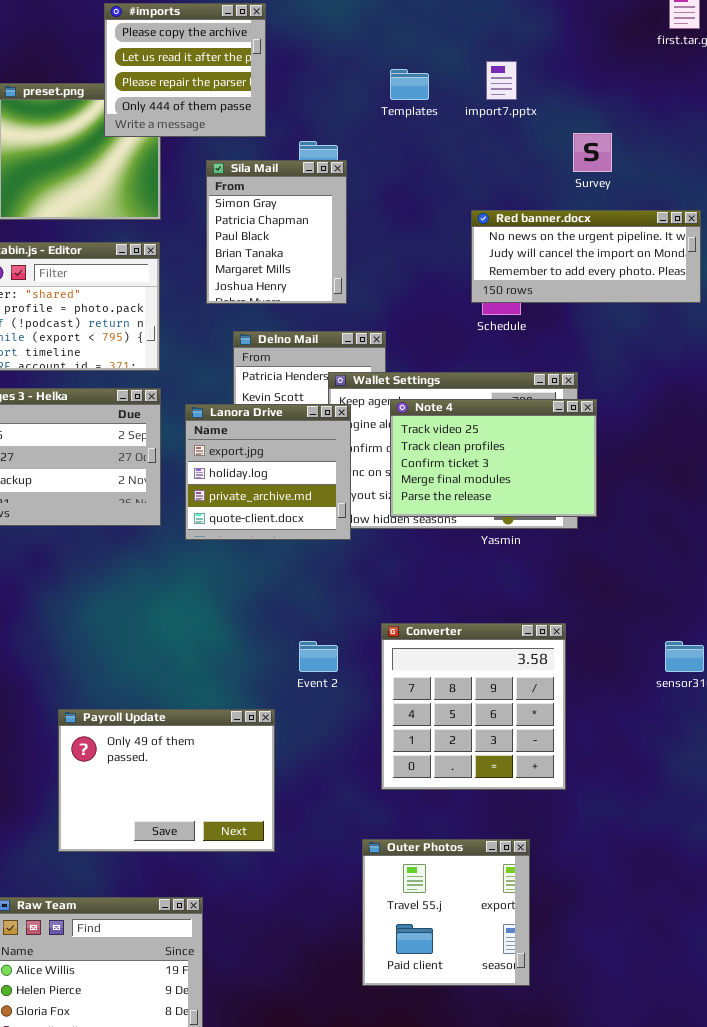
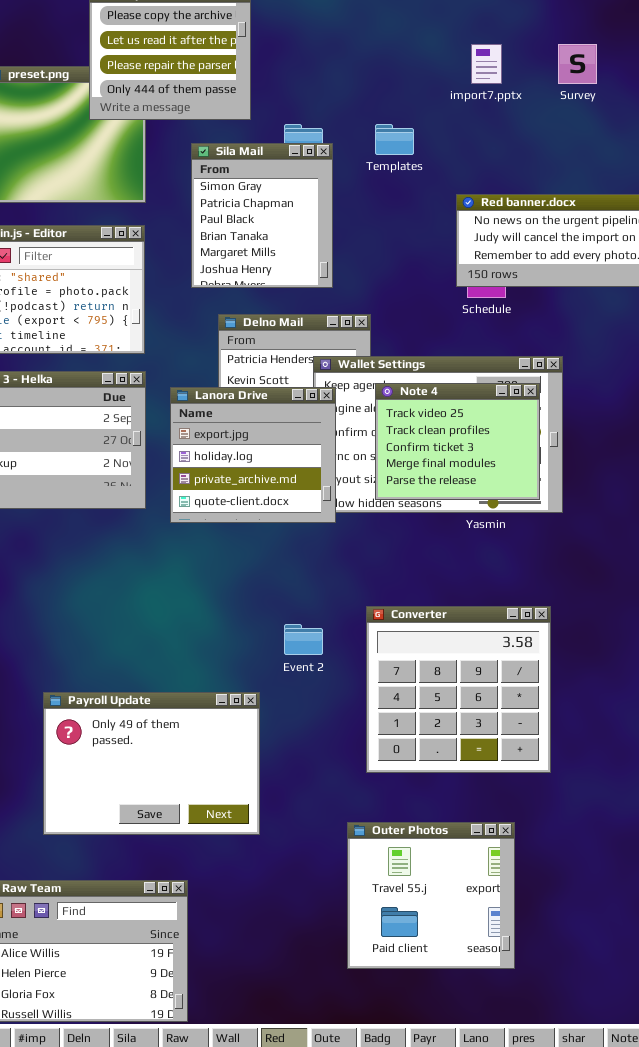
Templates: [390,69,429,100] -> [375,124,414,155], moved
Survey: [573,133,612,172] -> [558,44,597,84], moved
Note 4: [390,399,597,517] -> [375,383,540,500], resized

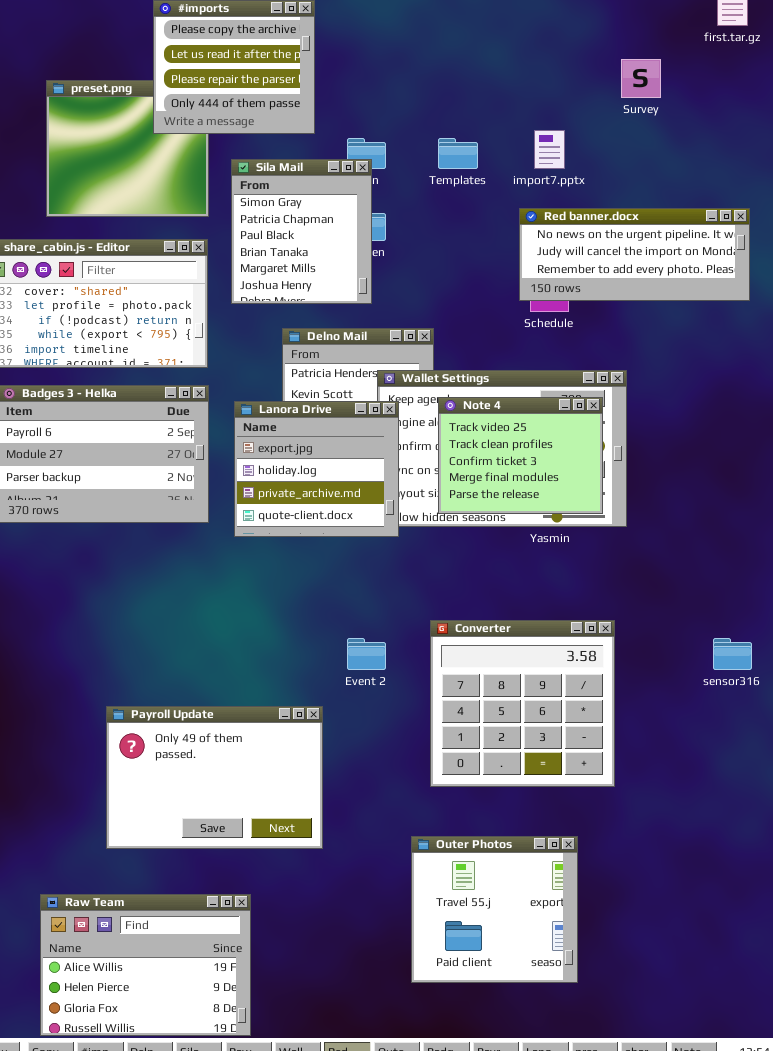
import7.pptx: [471,44,502,84] -> [534,130,565,169], moved
Sila Mail: [191,143,333,288] -> [231,159,372,304], moved

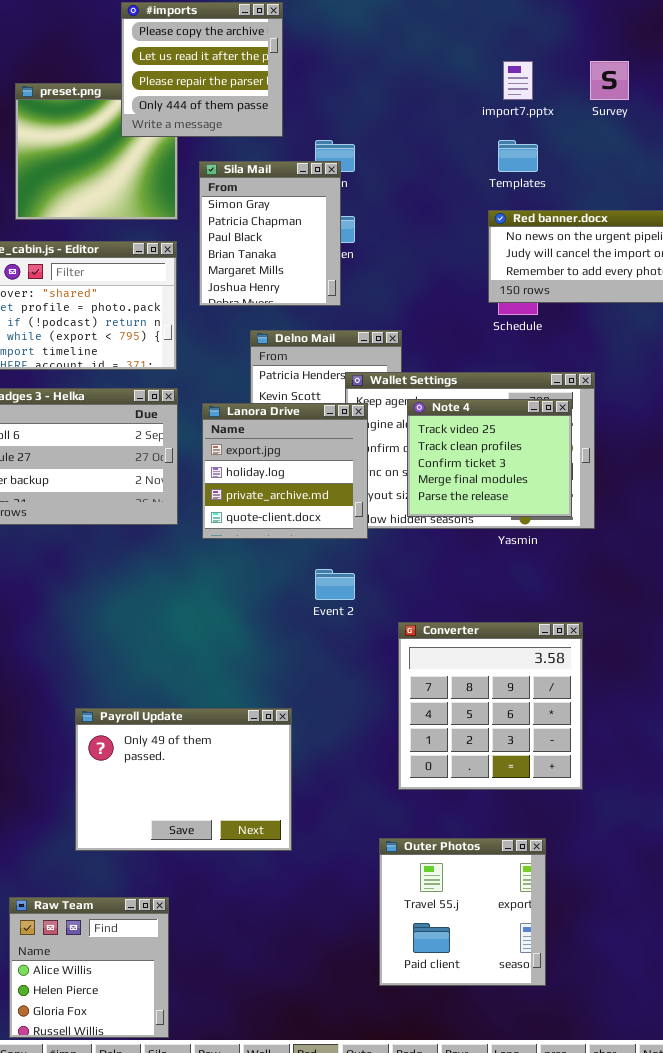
import7.pptx: [534,130,565,169] -> [503,61,533,100], moved
Templates: [438,138,478,169] -> [498,140,538,172], moved
Event 2: [347,638,386,670] -> [315,569,355,600], moved
Raw Team: [40,894,251,1036] -> [9,897,169,1038], resized

